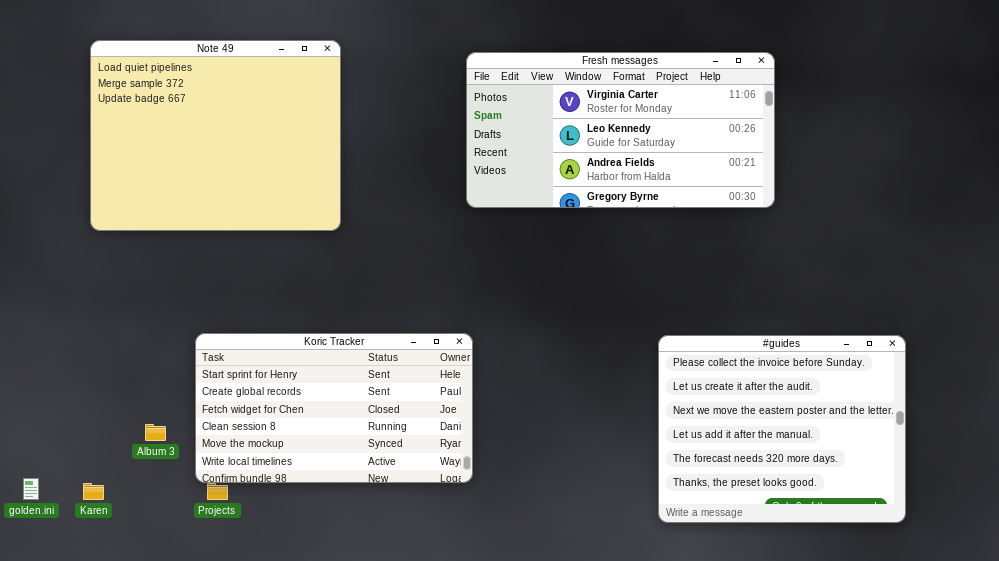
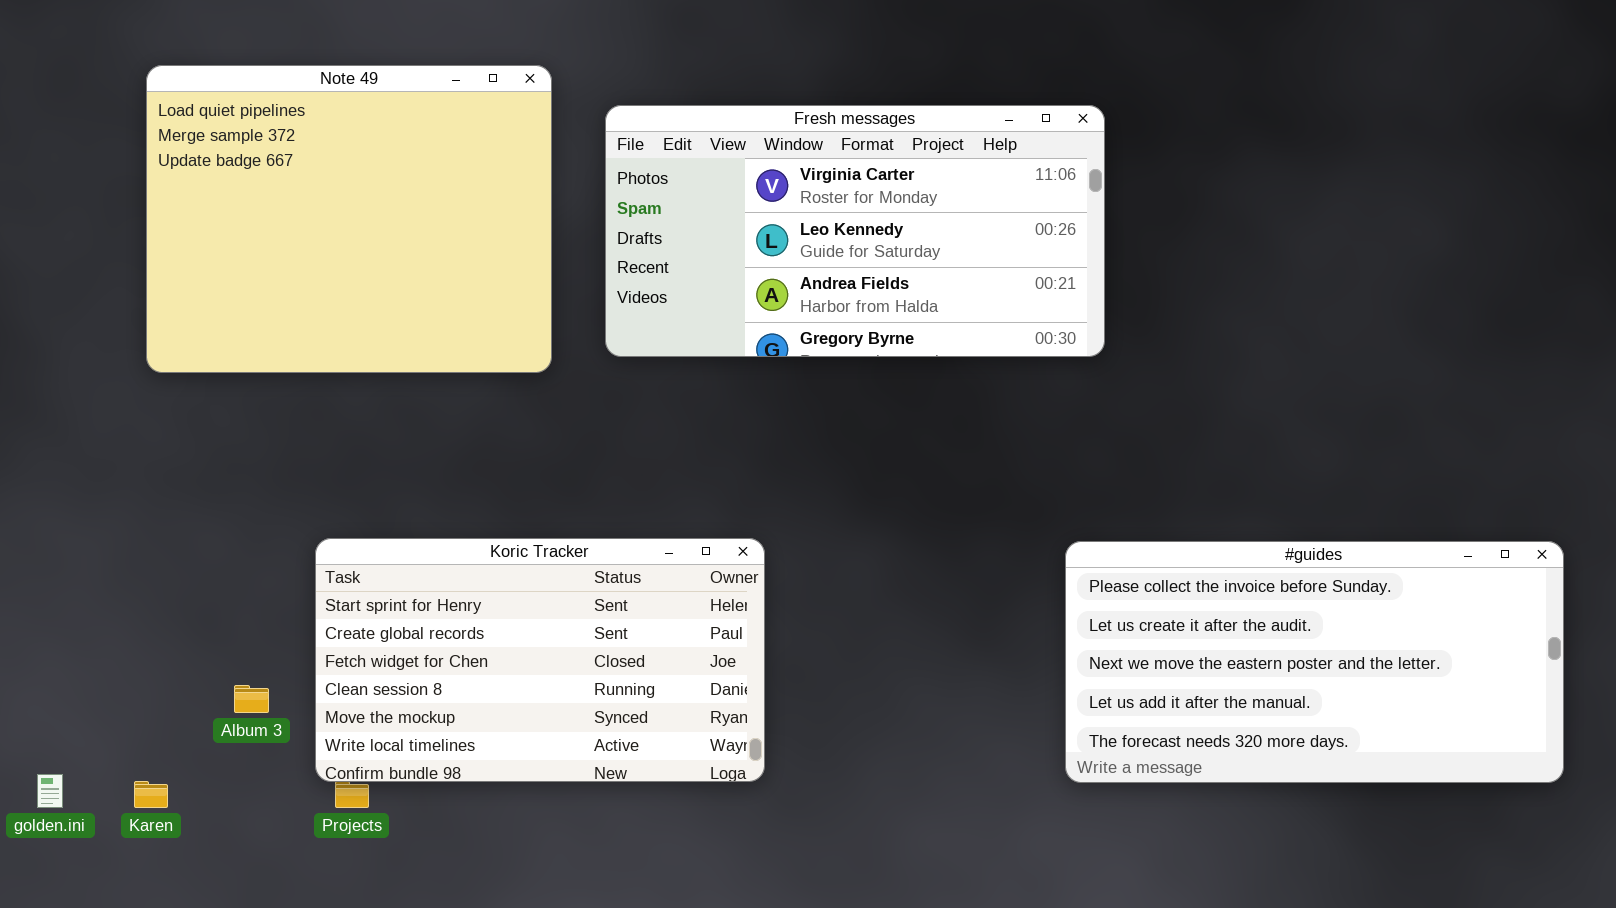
Fresh messages: [466,52,775,208] -> [605,105,1105,357], moved
#guides: [658,335,906,523] -> [1065,541,1564,783], resized

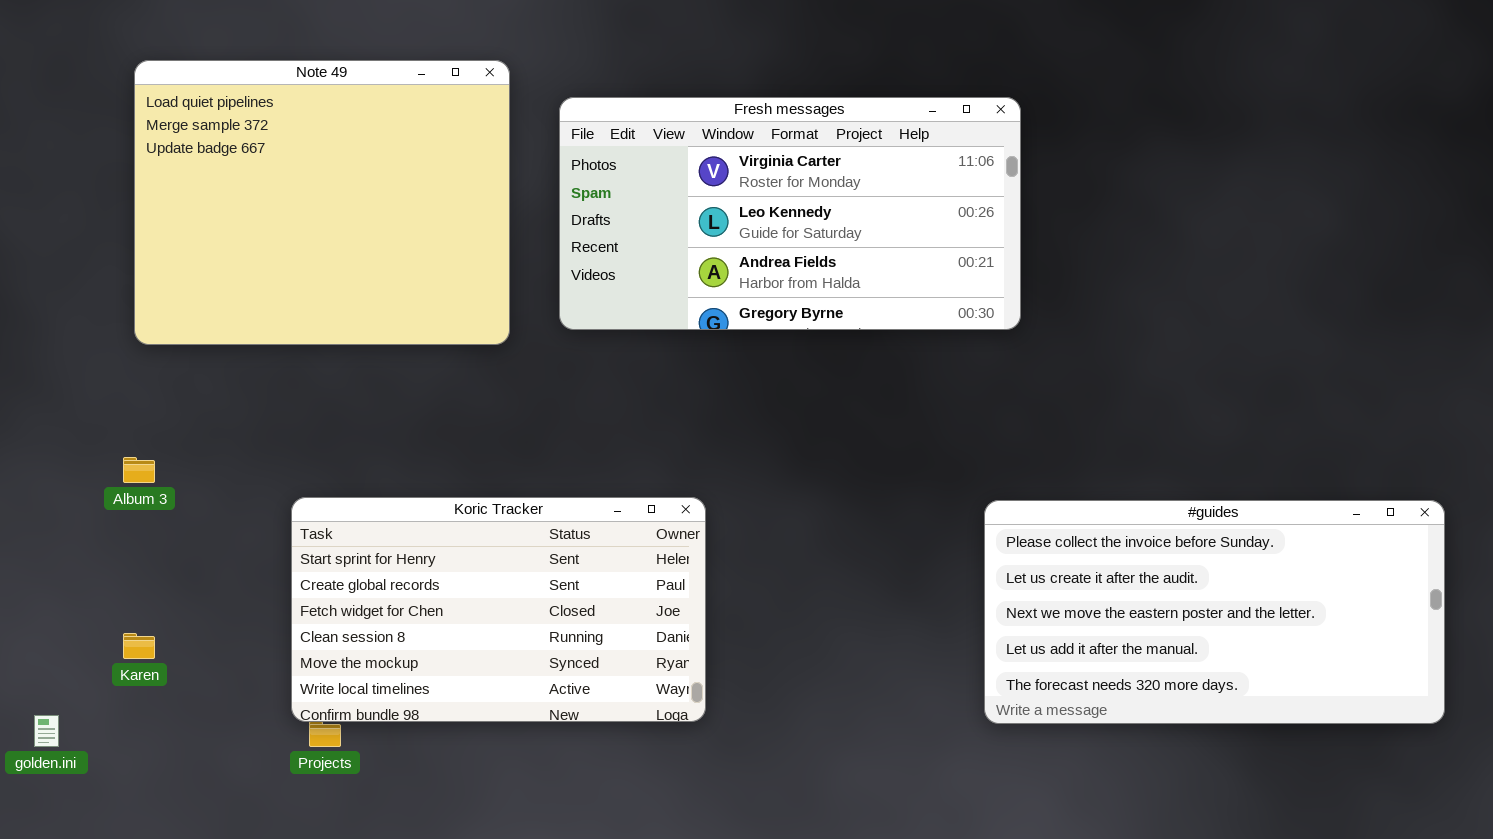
Album 3: [234,685,269,713] -> [123,457,155,483], moved
Karen: [134,781,168,808] -> [123,633,155,659], moved

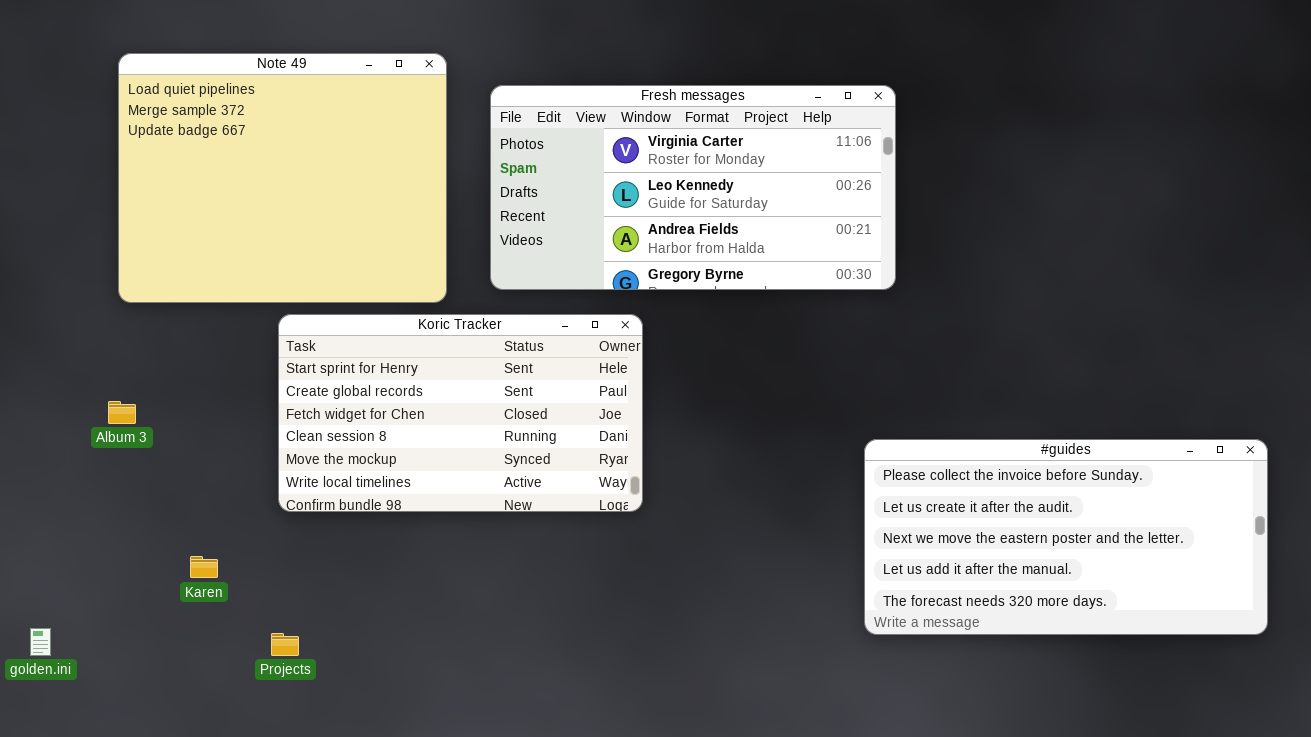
Koric Tracker: [291,497,706,722] -> [278,314,643,512], moved
Karen: [123,633,155,659] -> [190,556,218,578], moved

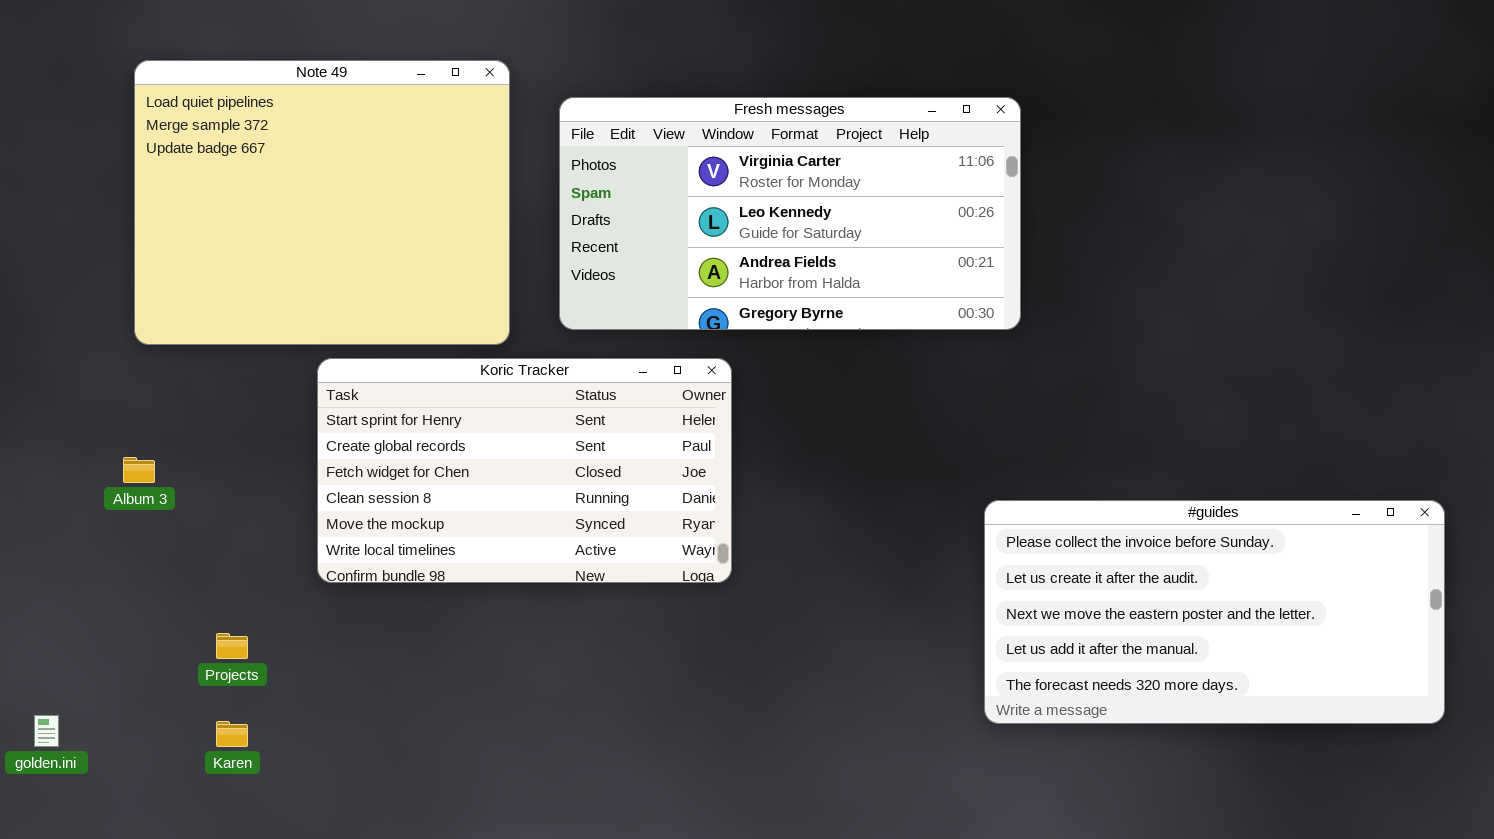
Karen: [190,556,218,578] -> [216,721,248,747], moved
Projects: [271,633,299,656] -> [216,633,248,659], moved

